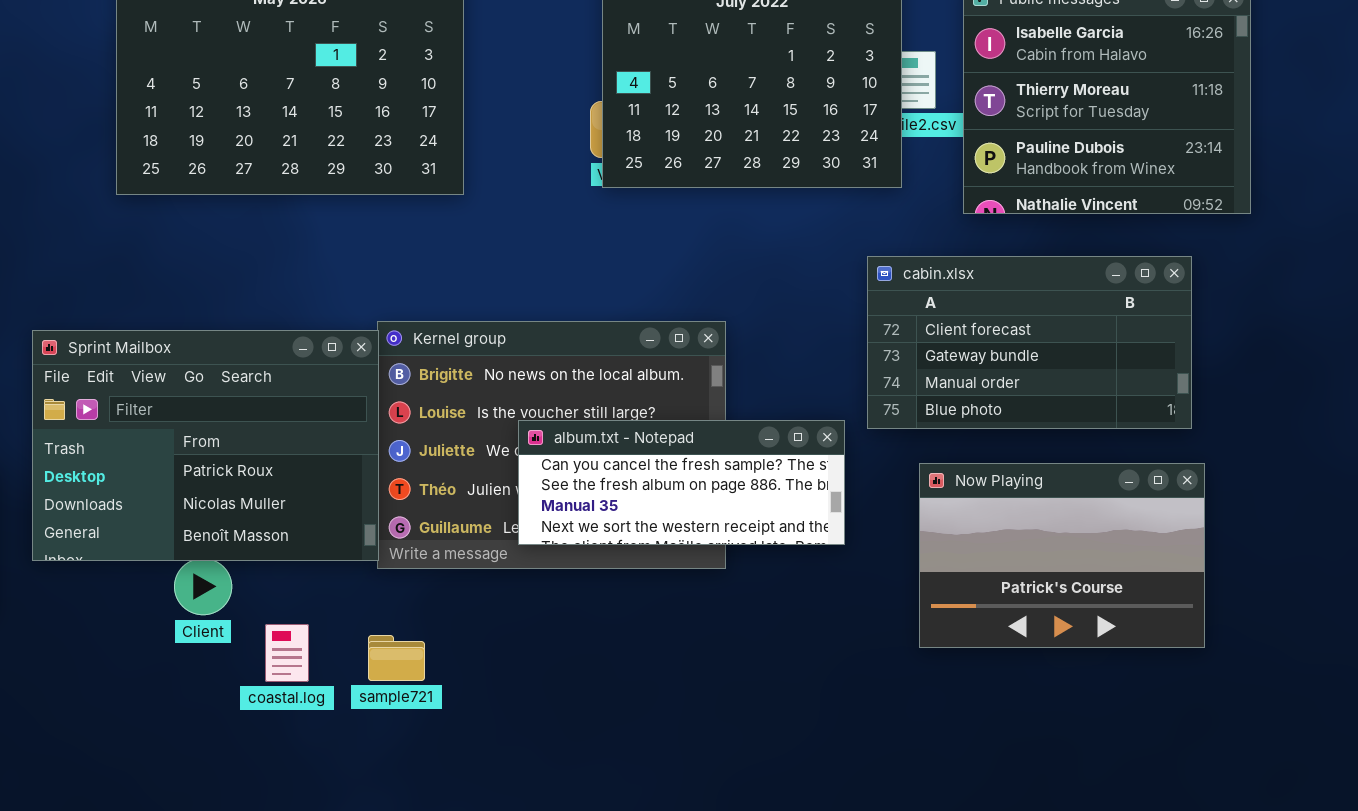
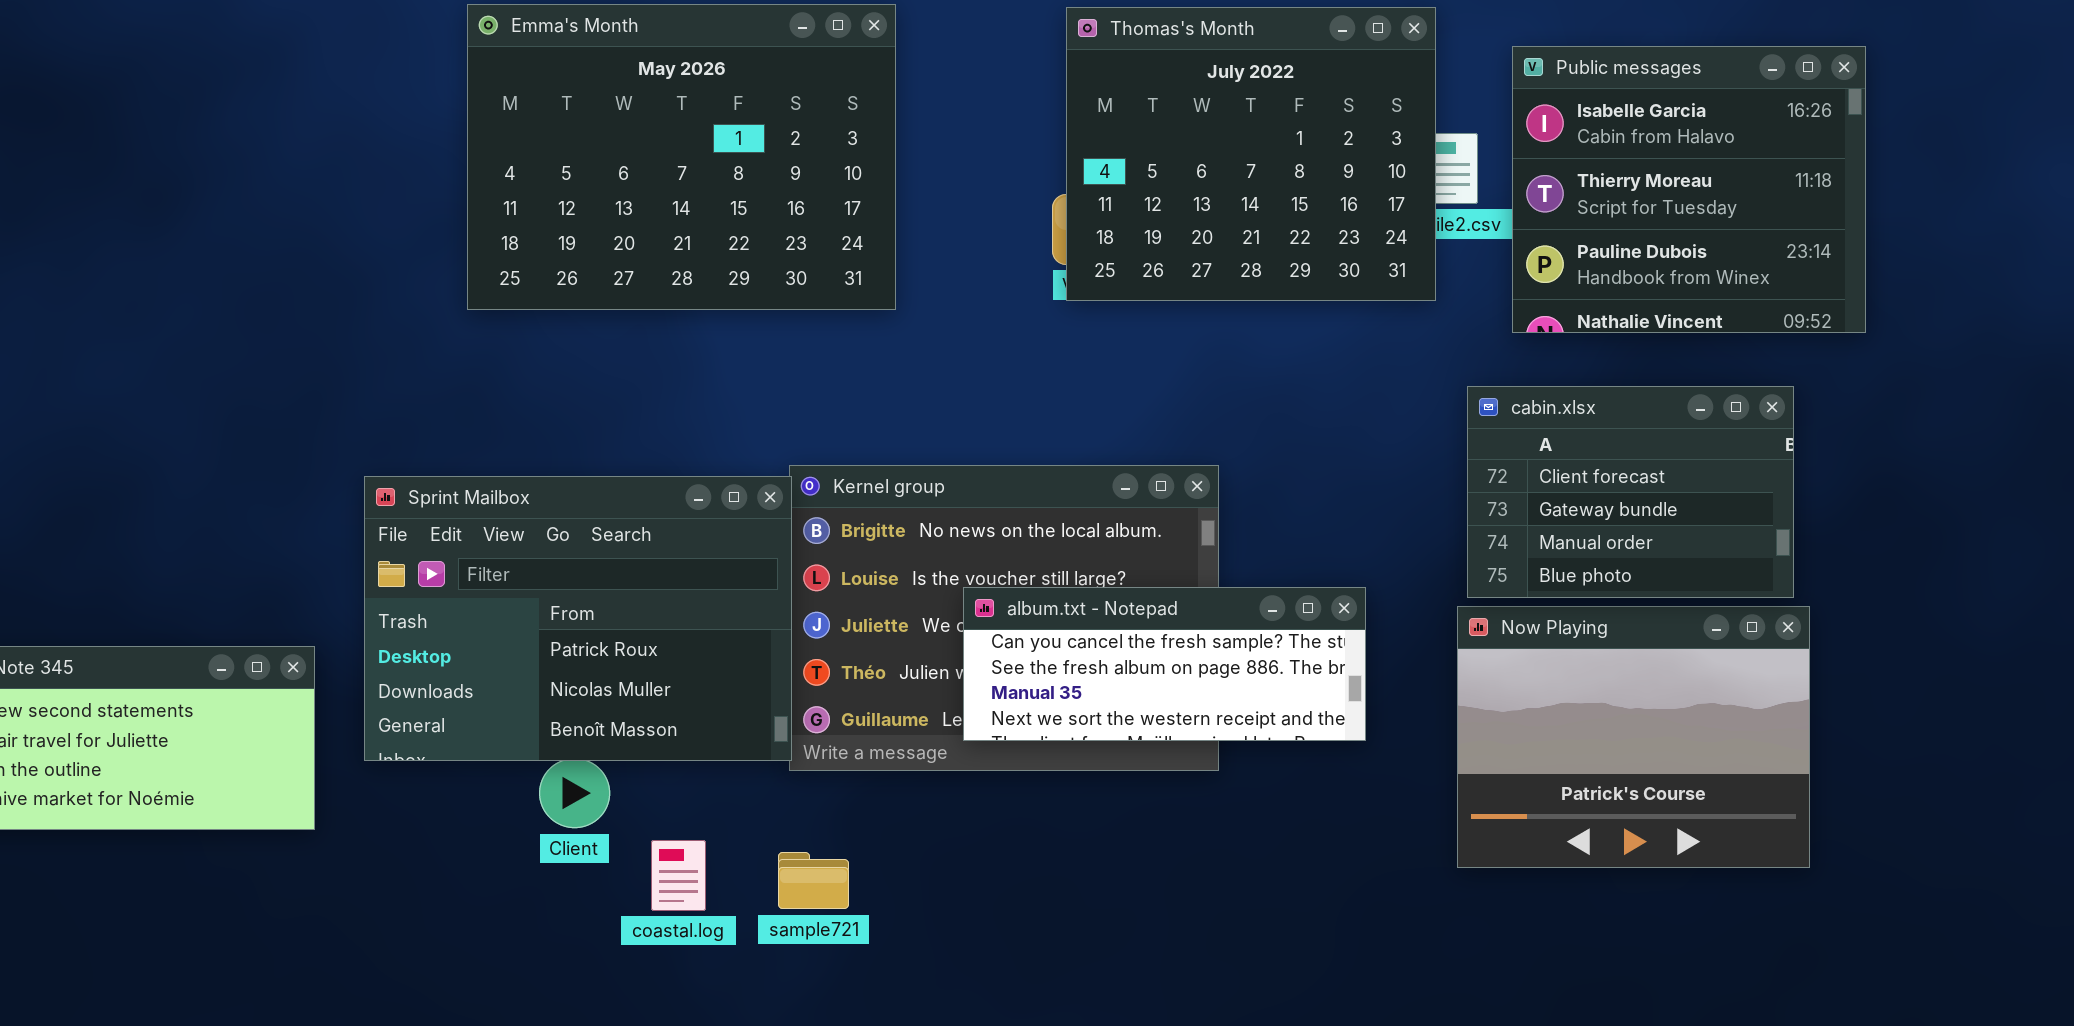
cabin.xlsx: [867,256,1192,429] -> [1467,386,1794,598], resized
Now Playing: [919,463,1205,648] -> [1457,606,1810,868], resized

